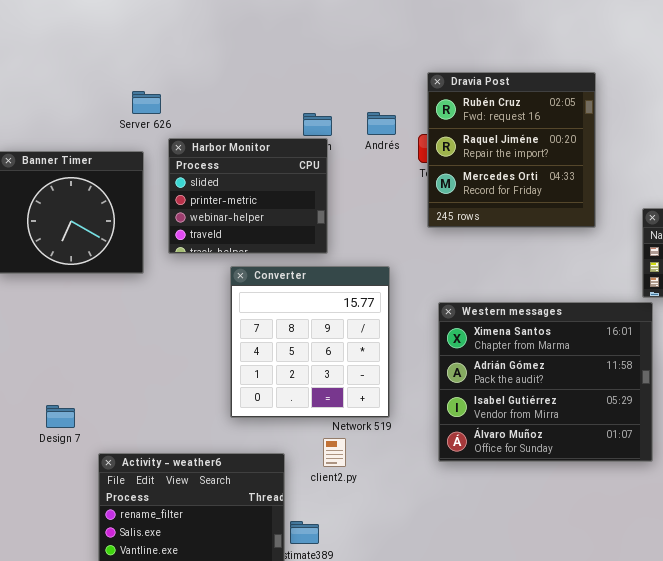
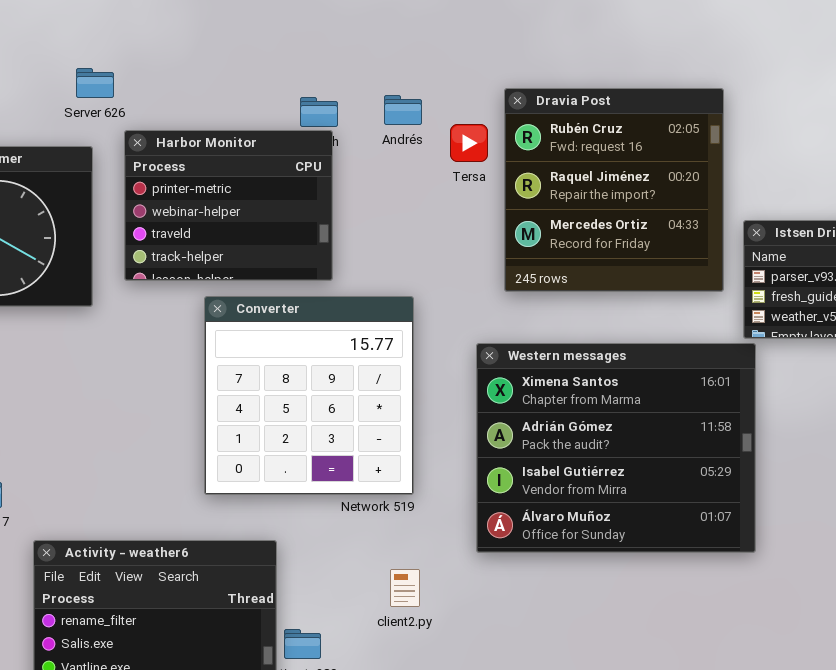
Dravia Post: [427,72,596,228] -> [504,88,724,292], moved
Harbor Monitor: [168,138,328,254] -> [124,130,333,281], scrolled down 1 row
client2.py: [323,438,346,467] -> [390,569,420,607], moved

